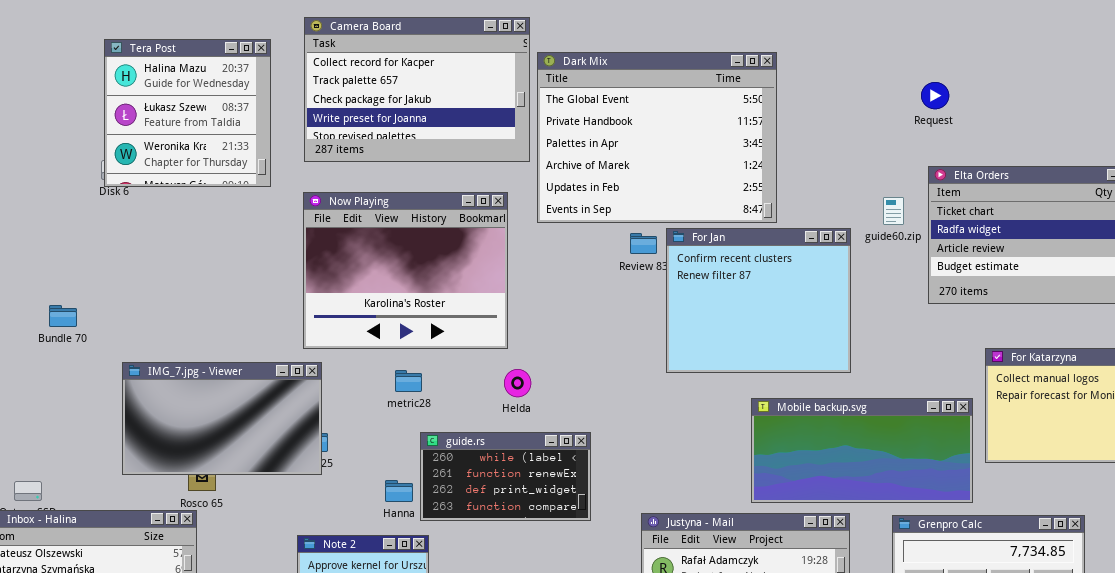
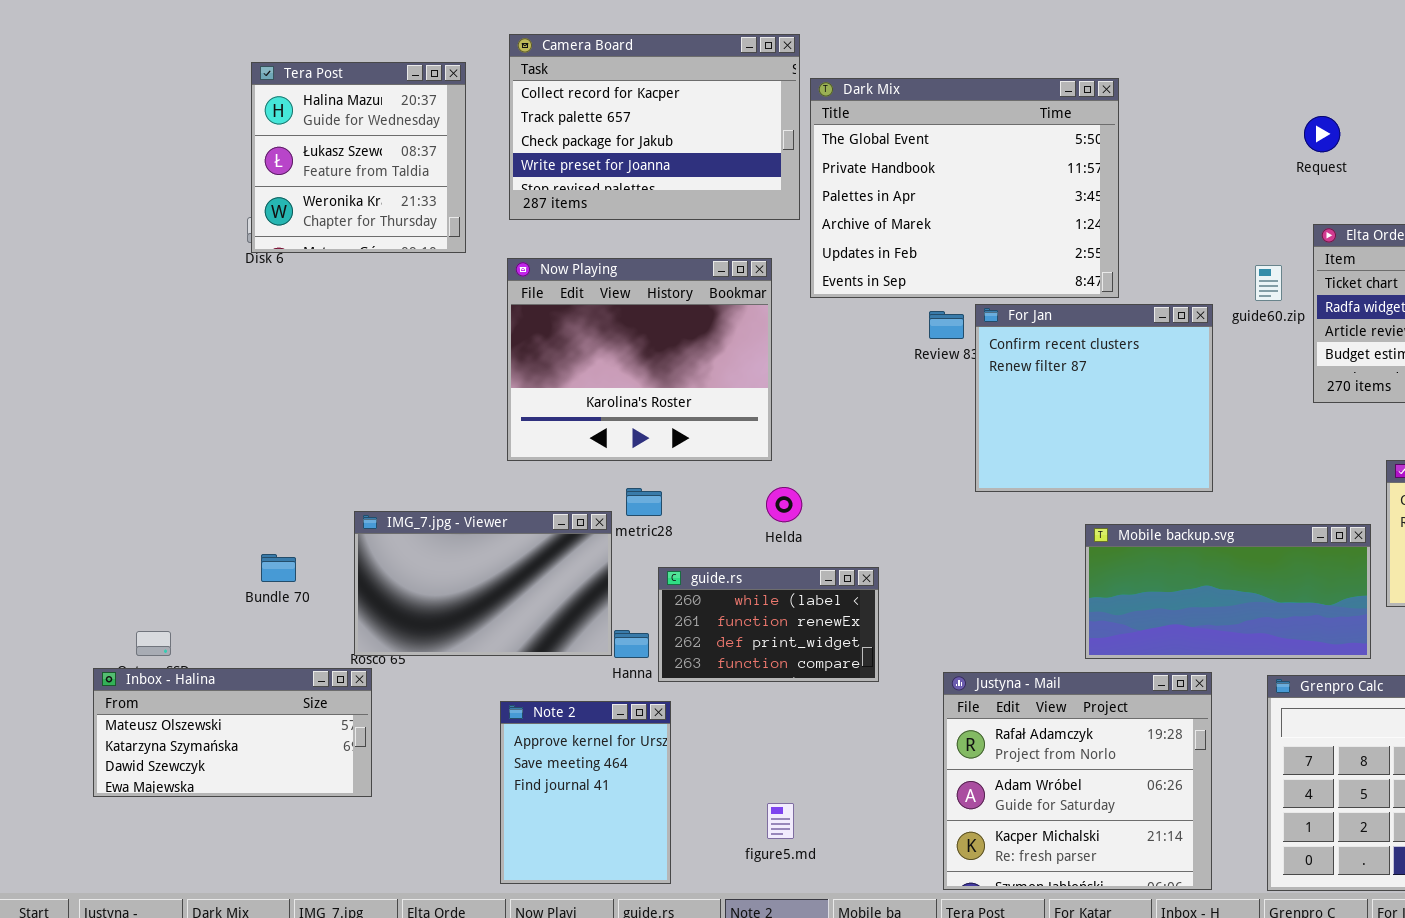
Bundle 70: [49,305,77,327] -> [261,554,296,582], moved
IMG_7.jpg - Viewer: [122,362,322,475] -> [354,511,612,656], moved

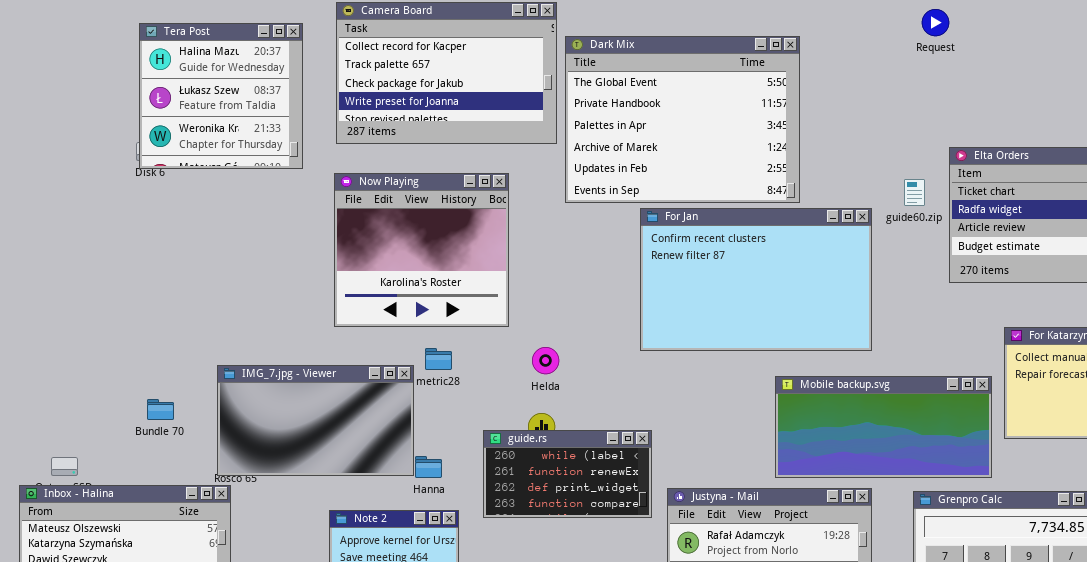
Request: [1304,116,1340,152] -> [922,9,949,36], moved
Now Playing: [507,258,772,461] -> [334,173,509,327], resized
For Jan: [975,304,1213,492] -> [640,208,872,351], resized
guide.rs: [658,567,879,682] -> [483,430,652,518], moved

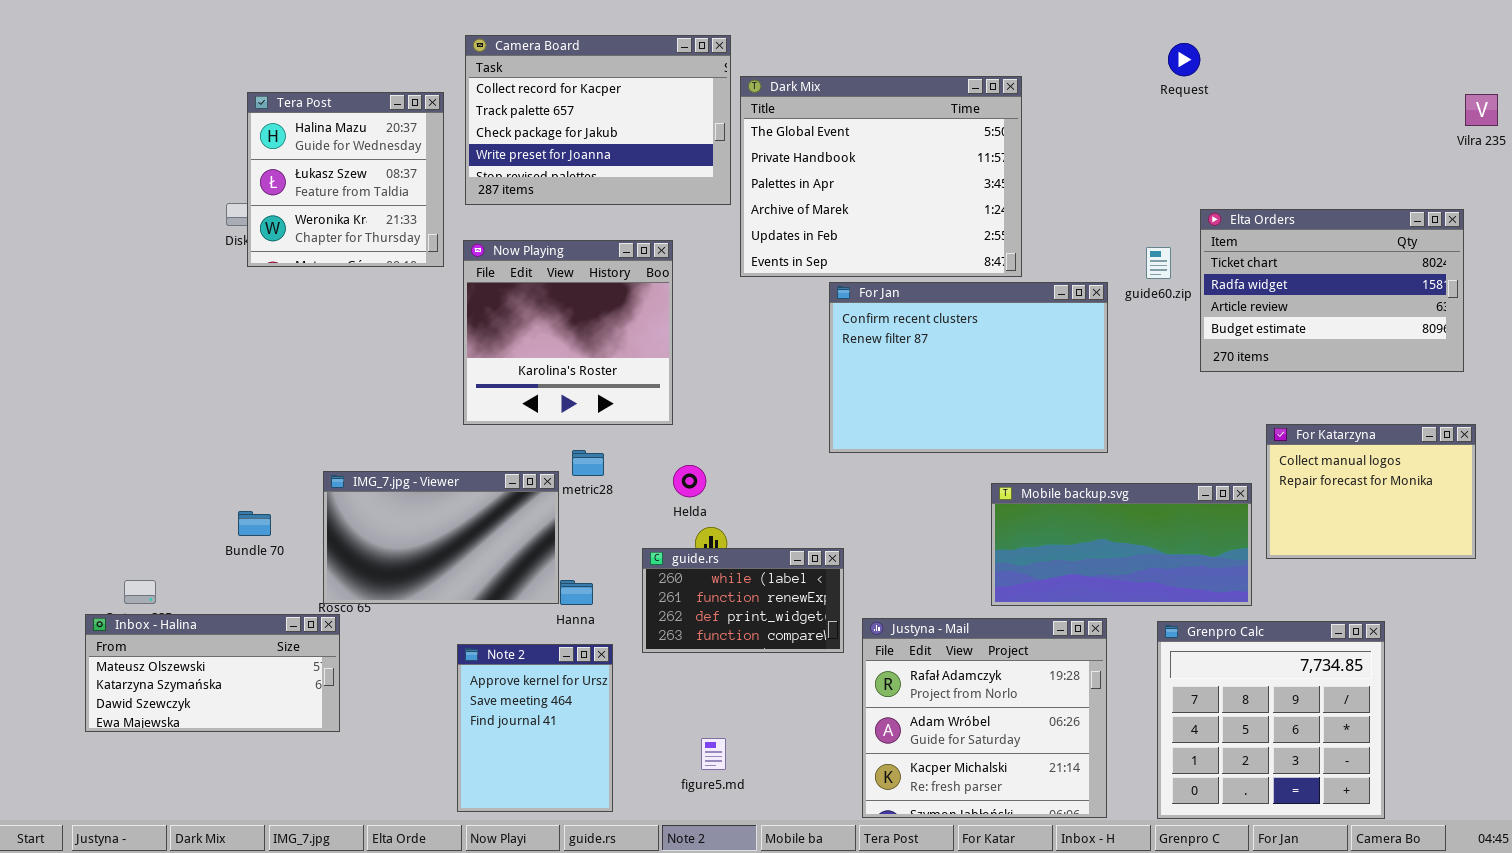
Tera Post: [139,23,303,169] -> [247,92,444,267], moved
Helda: [532,347,559,374] -> [673,465,706,497], moved

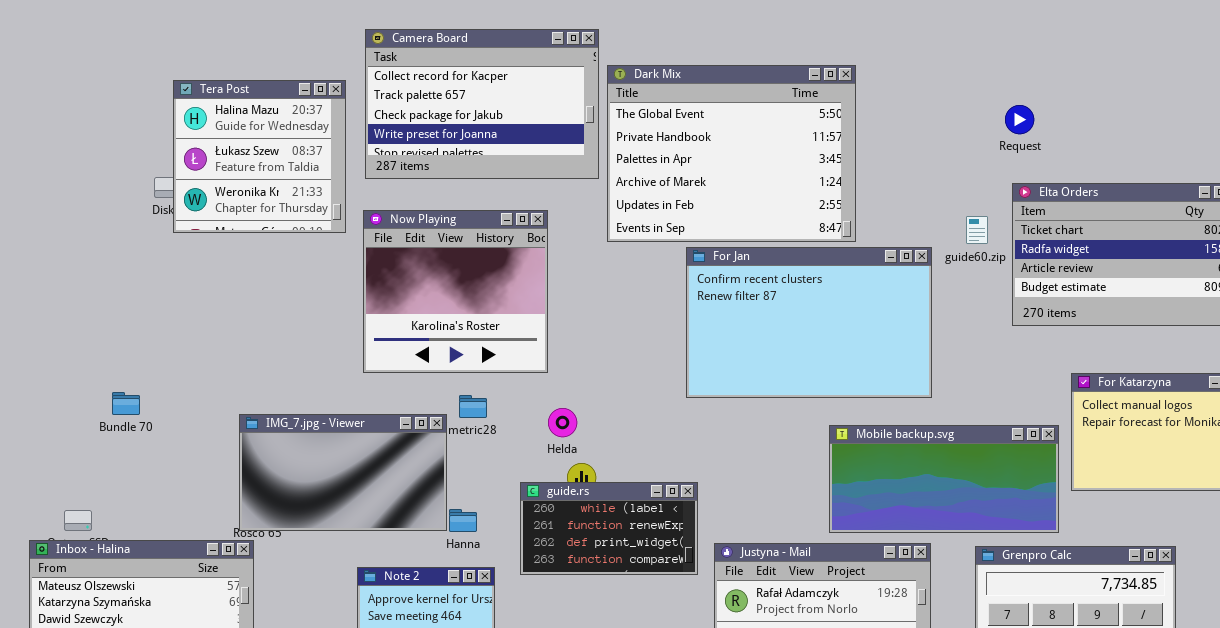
Request: [1168,43,1200,76] -> [1005,105,1034,134], moved
Bundle 70: [238,511,271,536] -> [112,392,140,415], moved

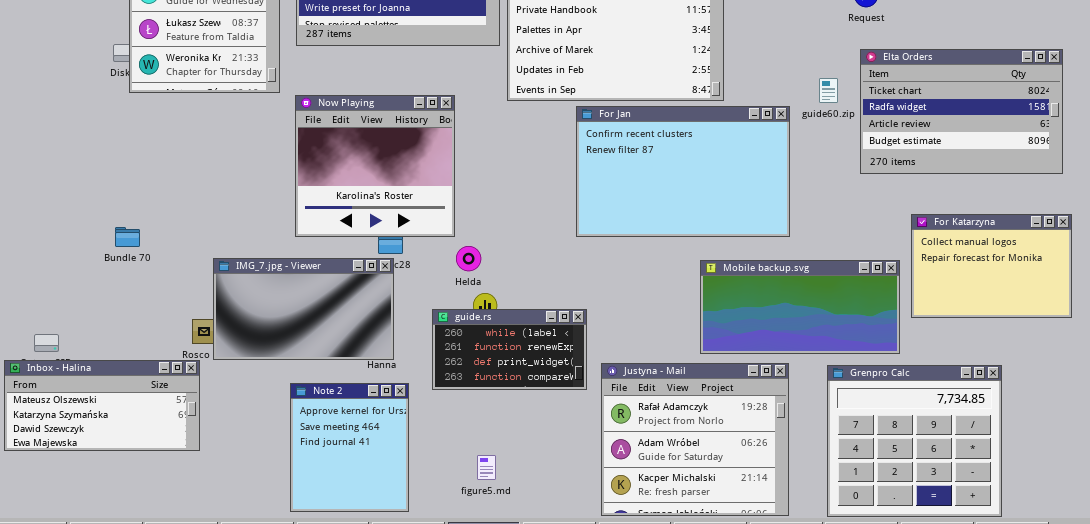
Now Playing: [363,210,548,373] -> [295,95,455,237], moved
Bundle 70: [112,392,140,415] -> [115,227,140,247], moved
IMG_7.jpg - Viewer: [239,414,447,531] -> [213,258,394,360], moved

